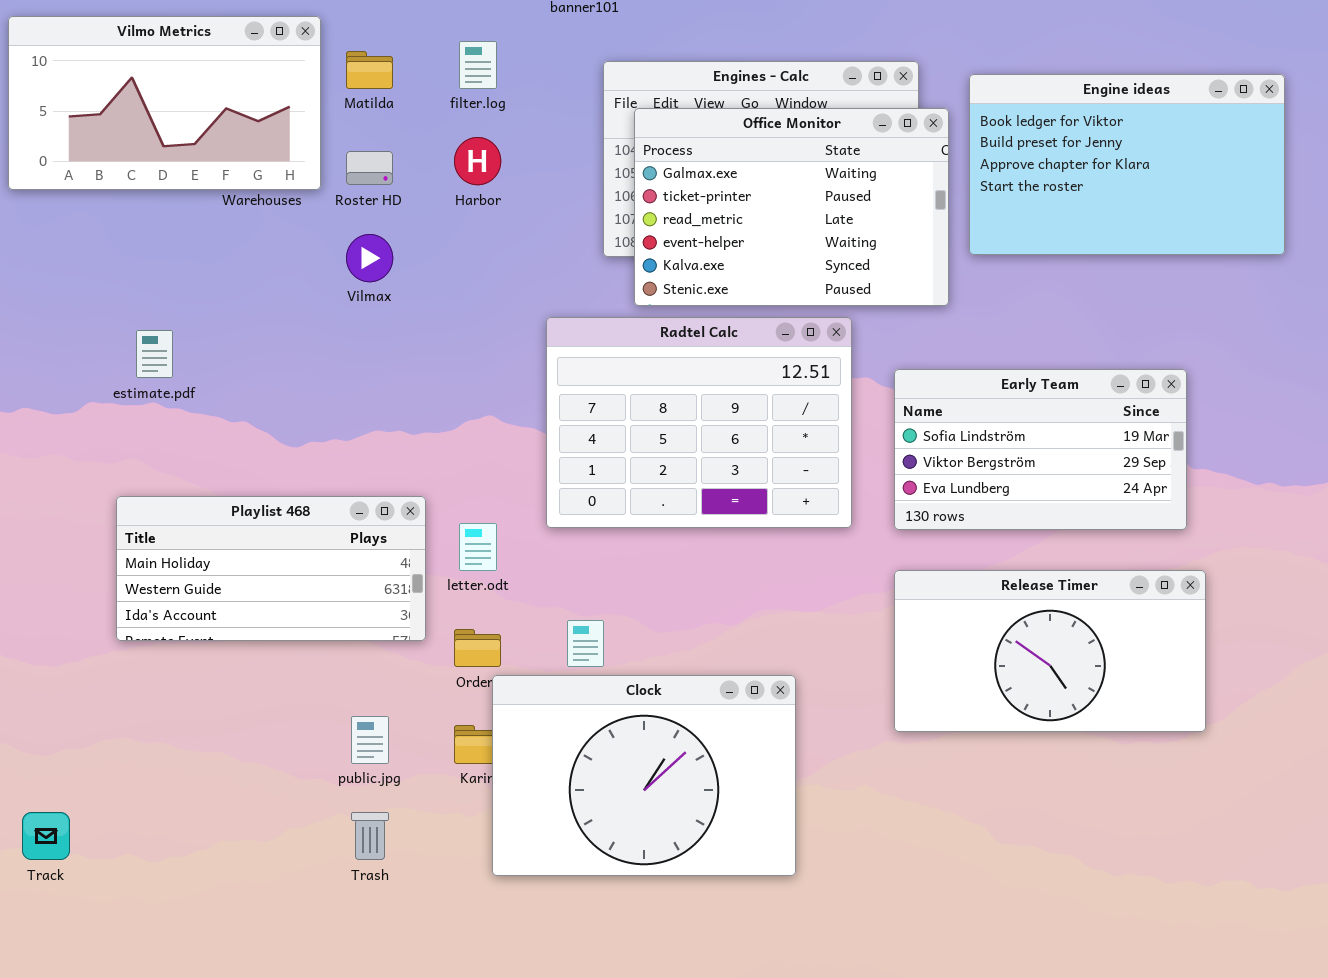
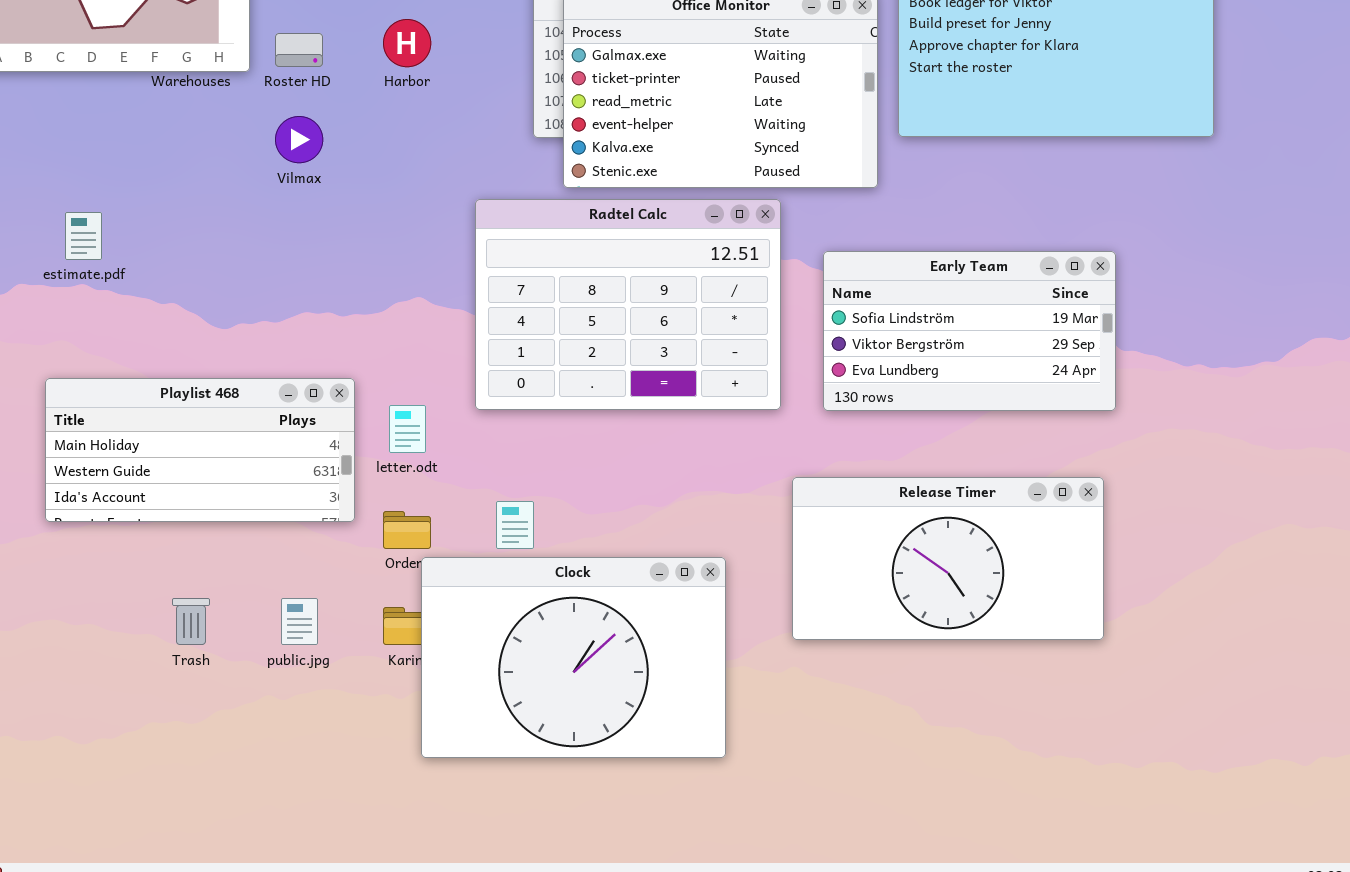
Release Timer: [894,570,1206,732] -> [792,477,1104,640], moved
Trash: [351,812,389,860] -> [172,598,210,645], moved

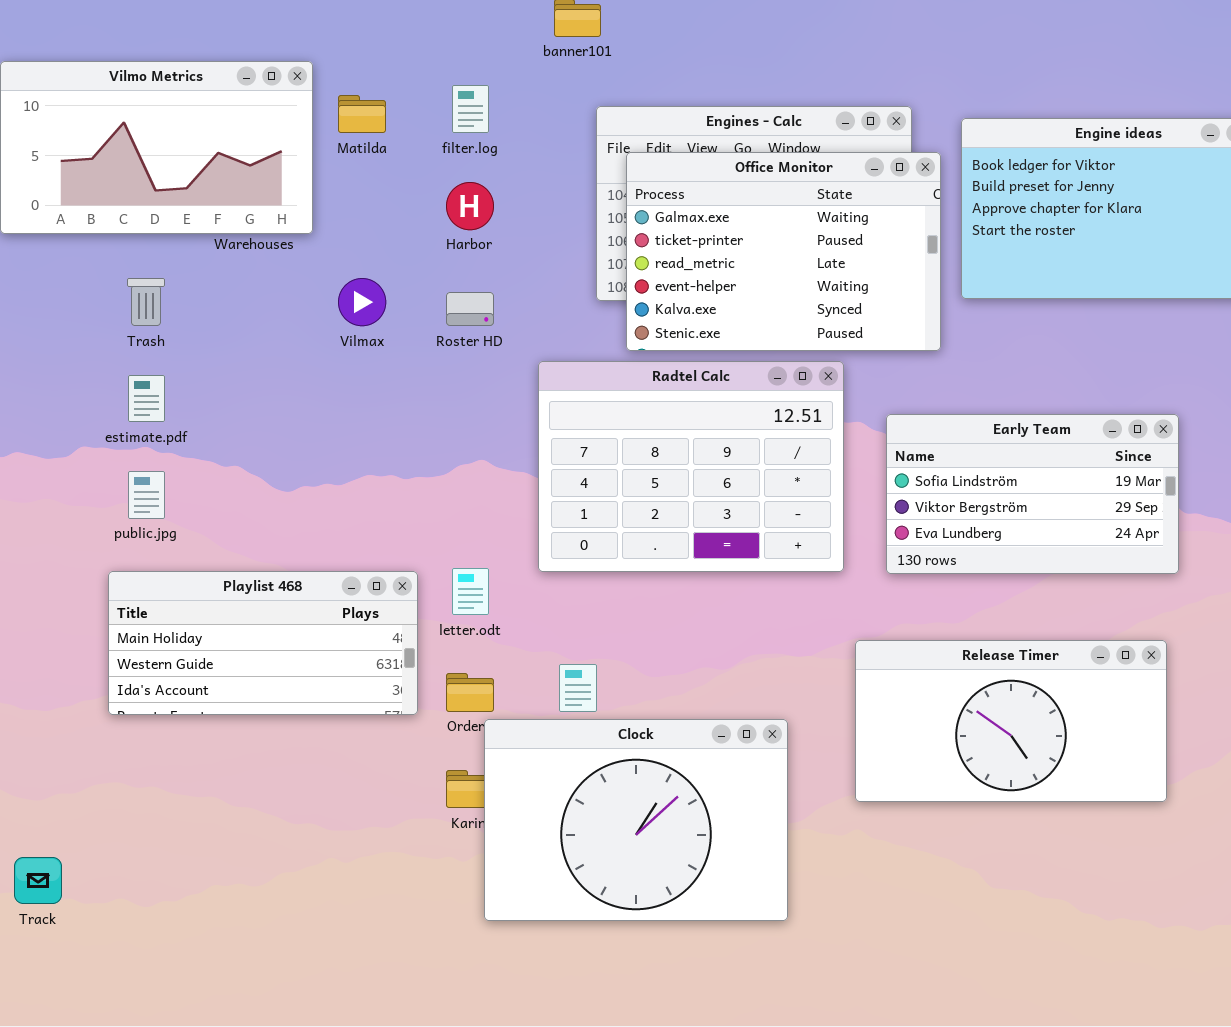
Roster HD: [275,33,323,67] -> [446,292,494,326], moved
Playlist 468: [45,378,355,522] -> [108,571,418,715], moved
Trash: [172,598,210,645] -> [127,278,165,326], moved
public.jpg: [281,598,318,645] -> [128,471,165,519], moved

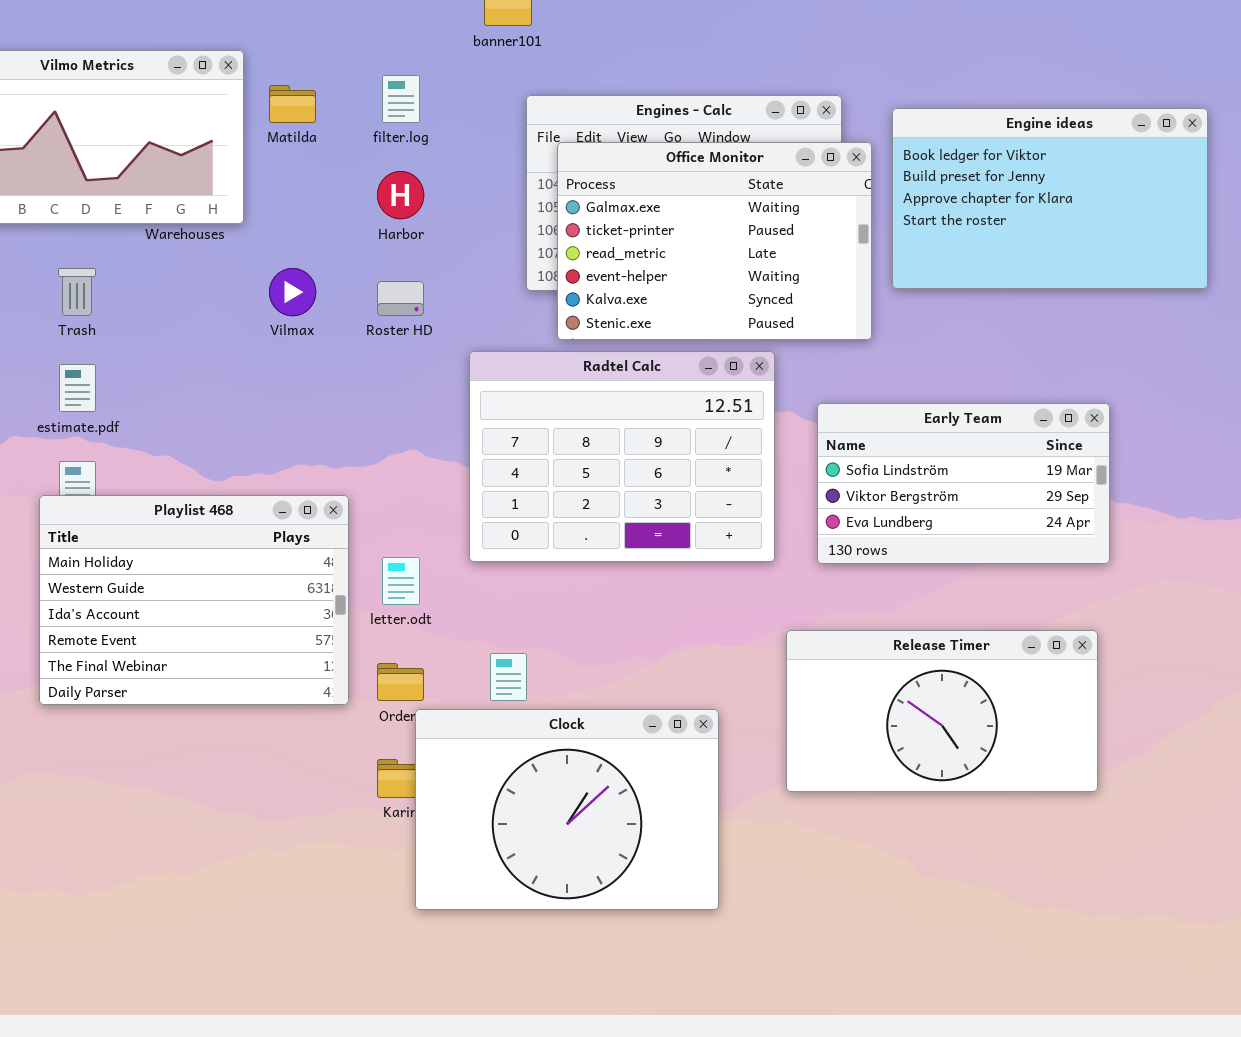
Playlist 468: [108,571,418,715] -> [39,495,349,705], resized

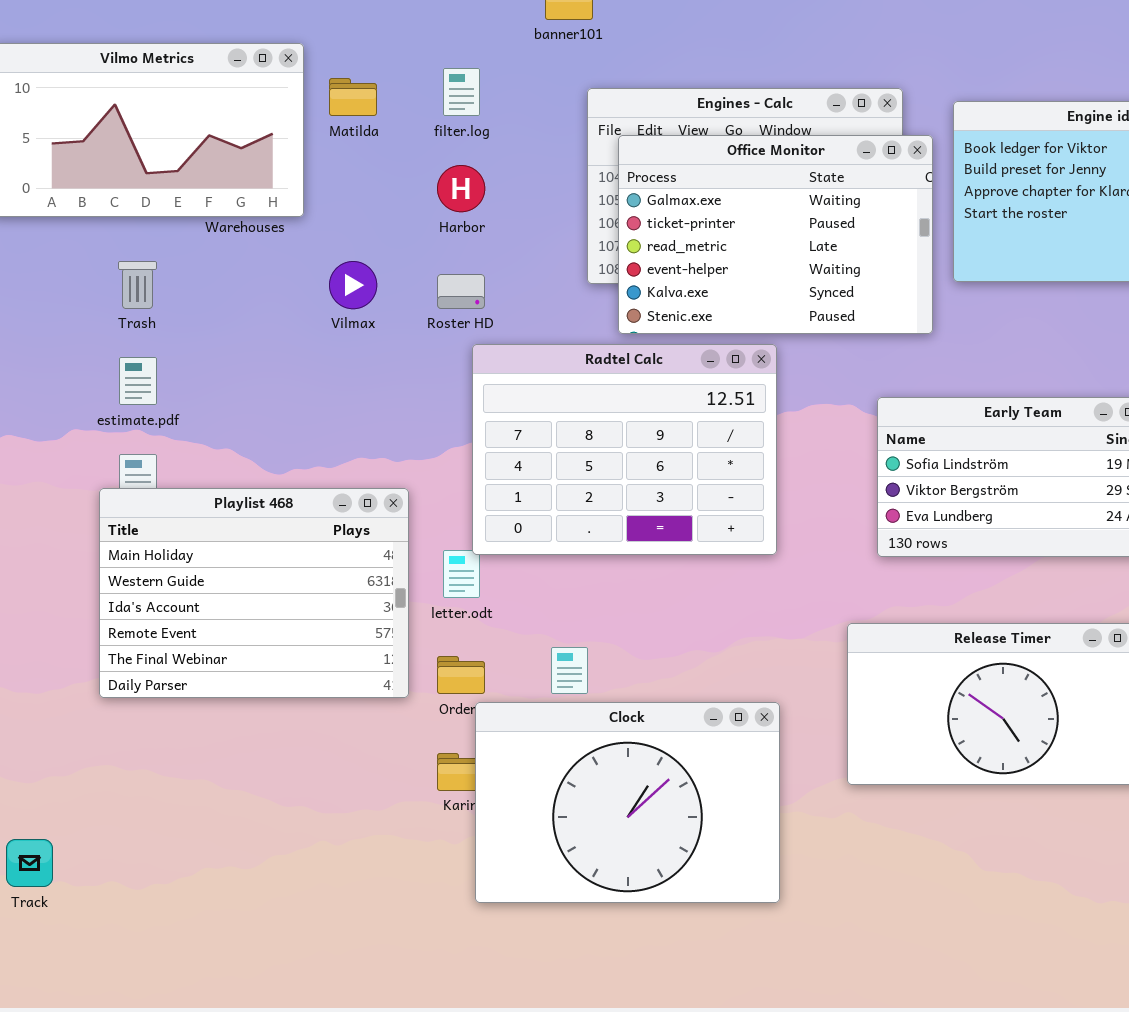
Radtel Calc: [469,351,775,562] -> [472,344,777,555], moved

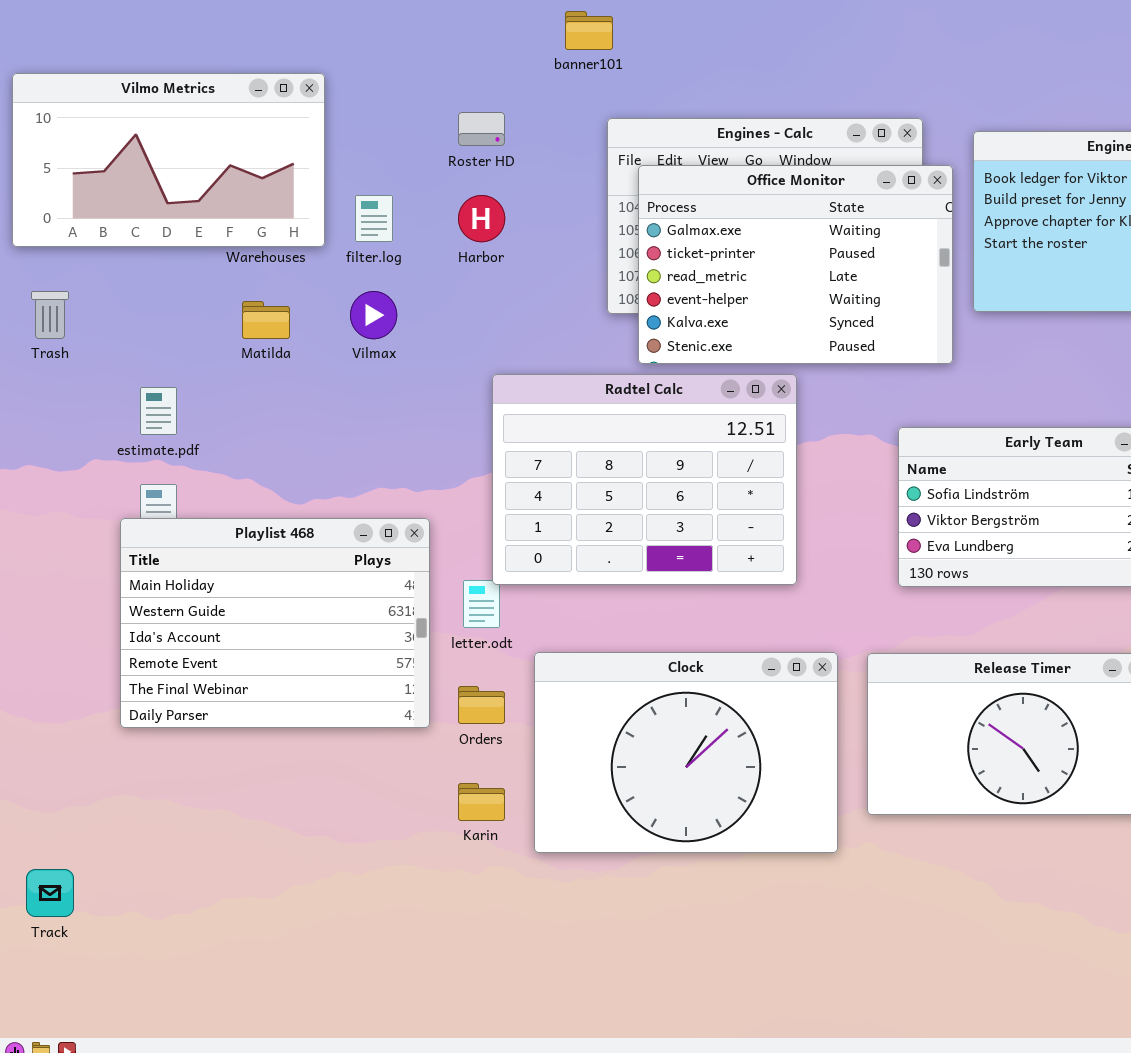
filter.log: [443,68,480,116] -> [355,195,393,242], moved
Matilda: [329,78,377,116] -> [242,301,290,339], moved
Trash: [118,261,157,309] -> [31,291,69,339], moved
Roster HD: [437,274,485,309] -> [458,112,505,146], moved
Clock: [475,702,780,903] -> [534,652,838,853], moved

